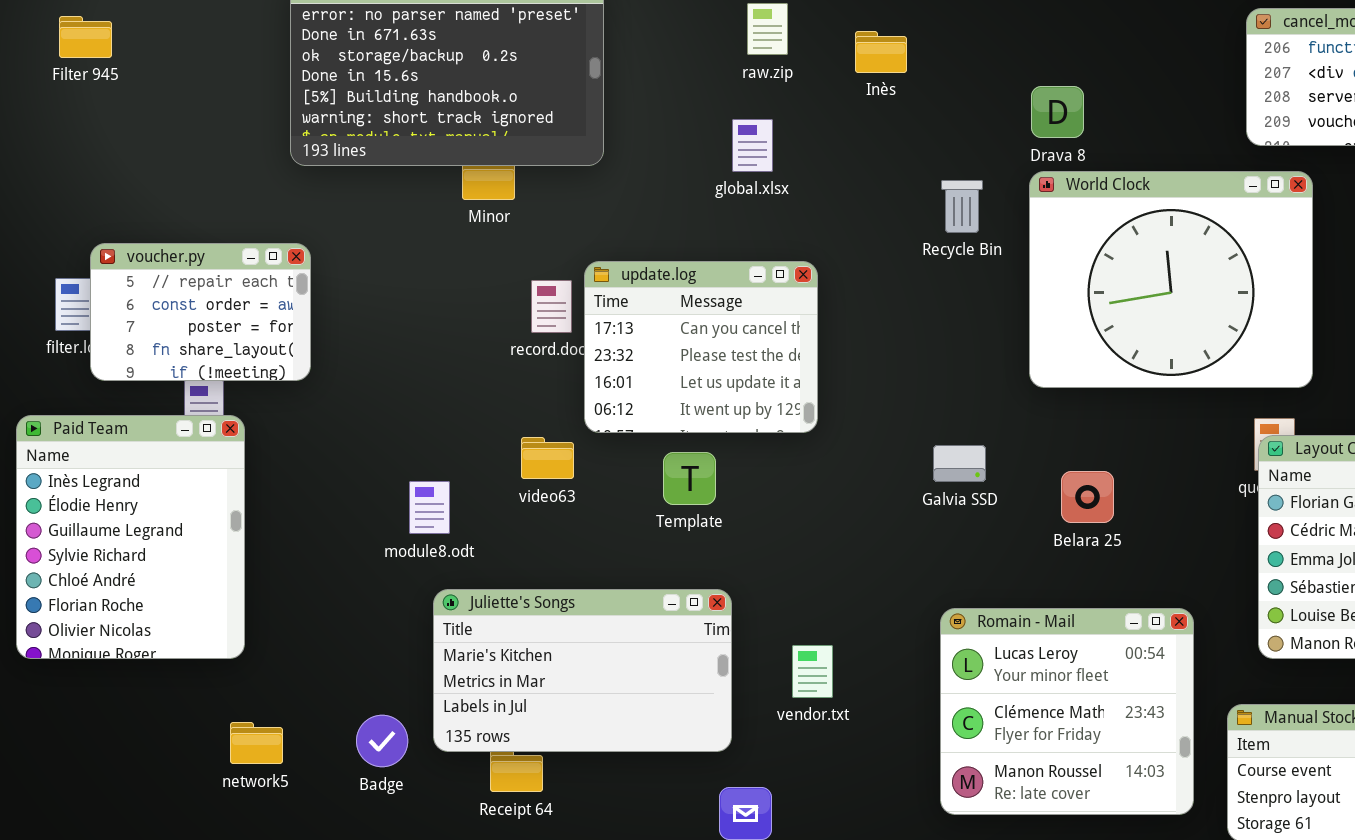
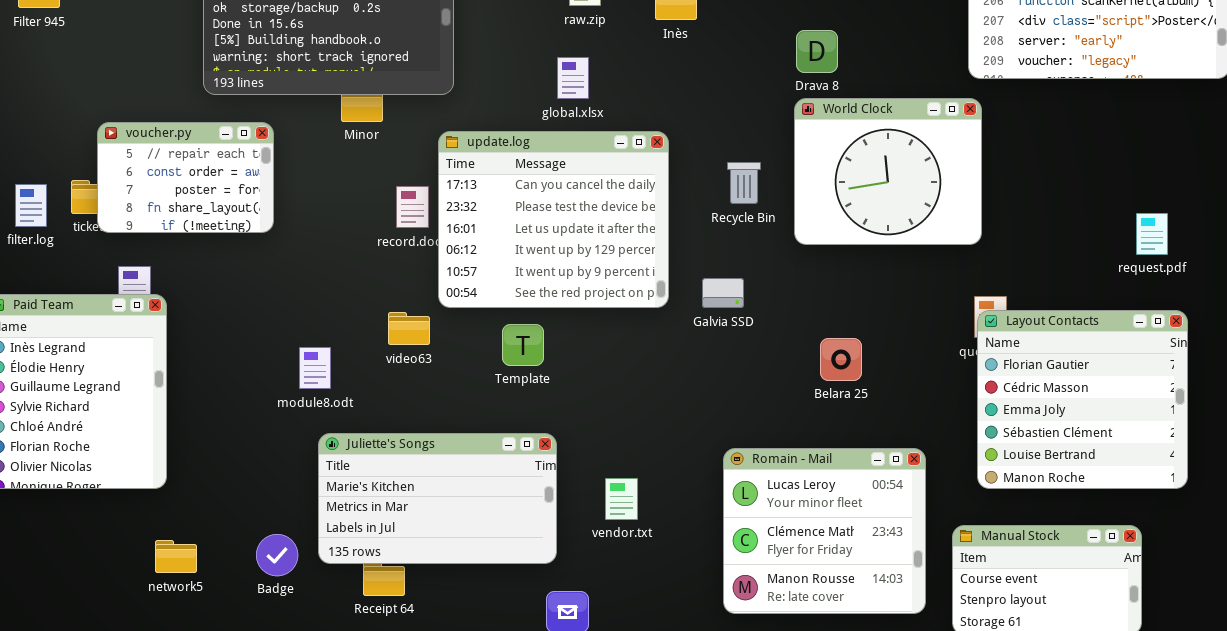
World Clock: [1029,171,1313,388] -> [794,98,982,245], resized
Recycle Bin: [941,180,983,233] -> [727,162,761,204], moved
voucher.py: [90,243,311,381] -> [97,122,274,233], moved
update.log: [584,261,818,433] -> [438,131,669,308], resized
Galvia SSD: [933,445,986,482] -> [702,278,744,308], moved

